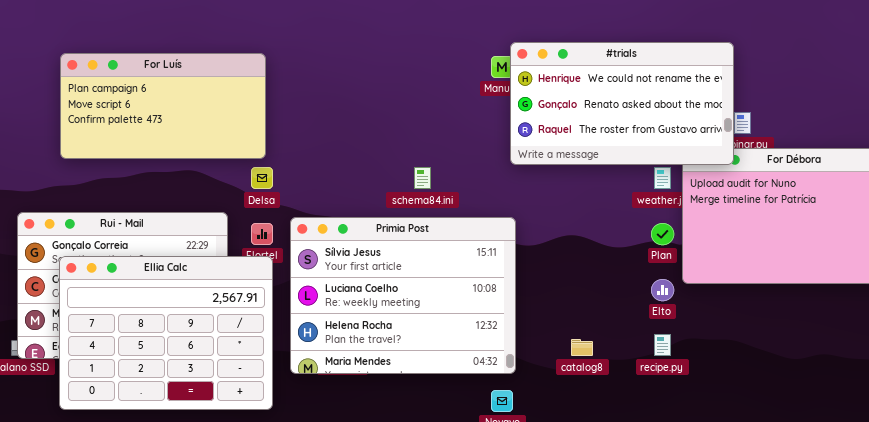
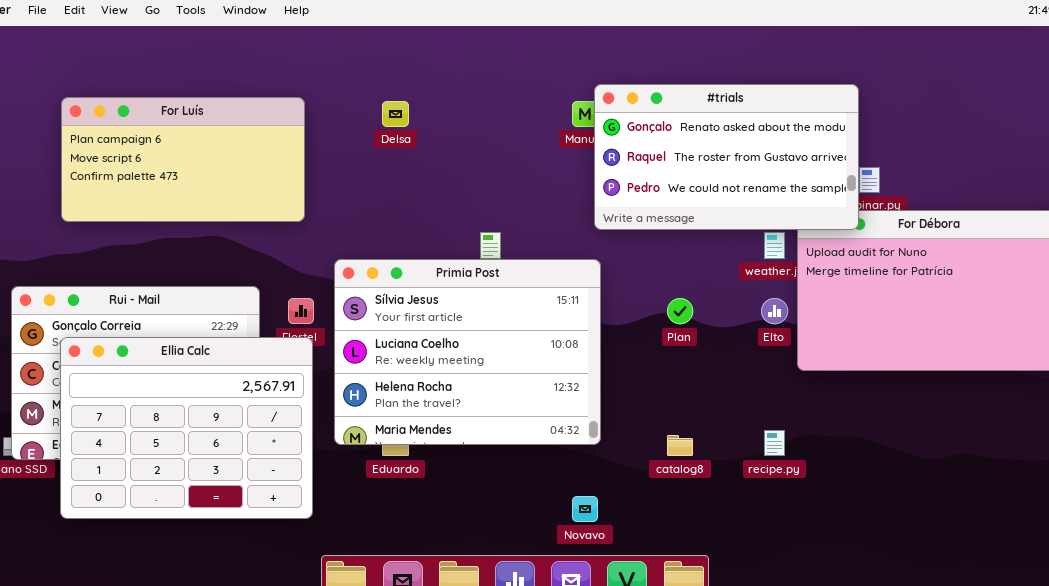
#trials: [510,42,734,165] -> [594,84,859,230], scrolled down 1 row
Delsa: [251,167,273,189] -> [382,101,409,127], moved
Primia Post: [290,217,516,374] -> [334,259,601,445], moved
Plan: [651,223,674,245] -> [667,298,693,324], moved
Elto: [651,279,674,301] -> [761,298,788,324], moved

